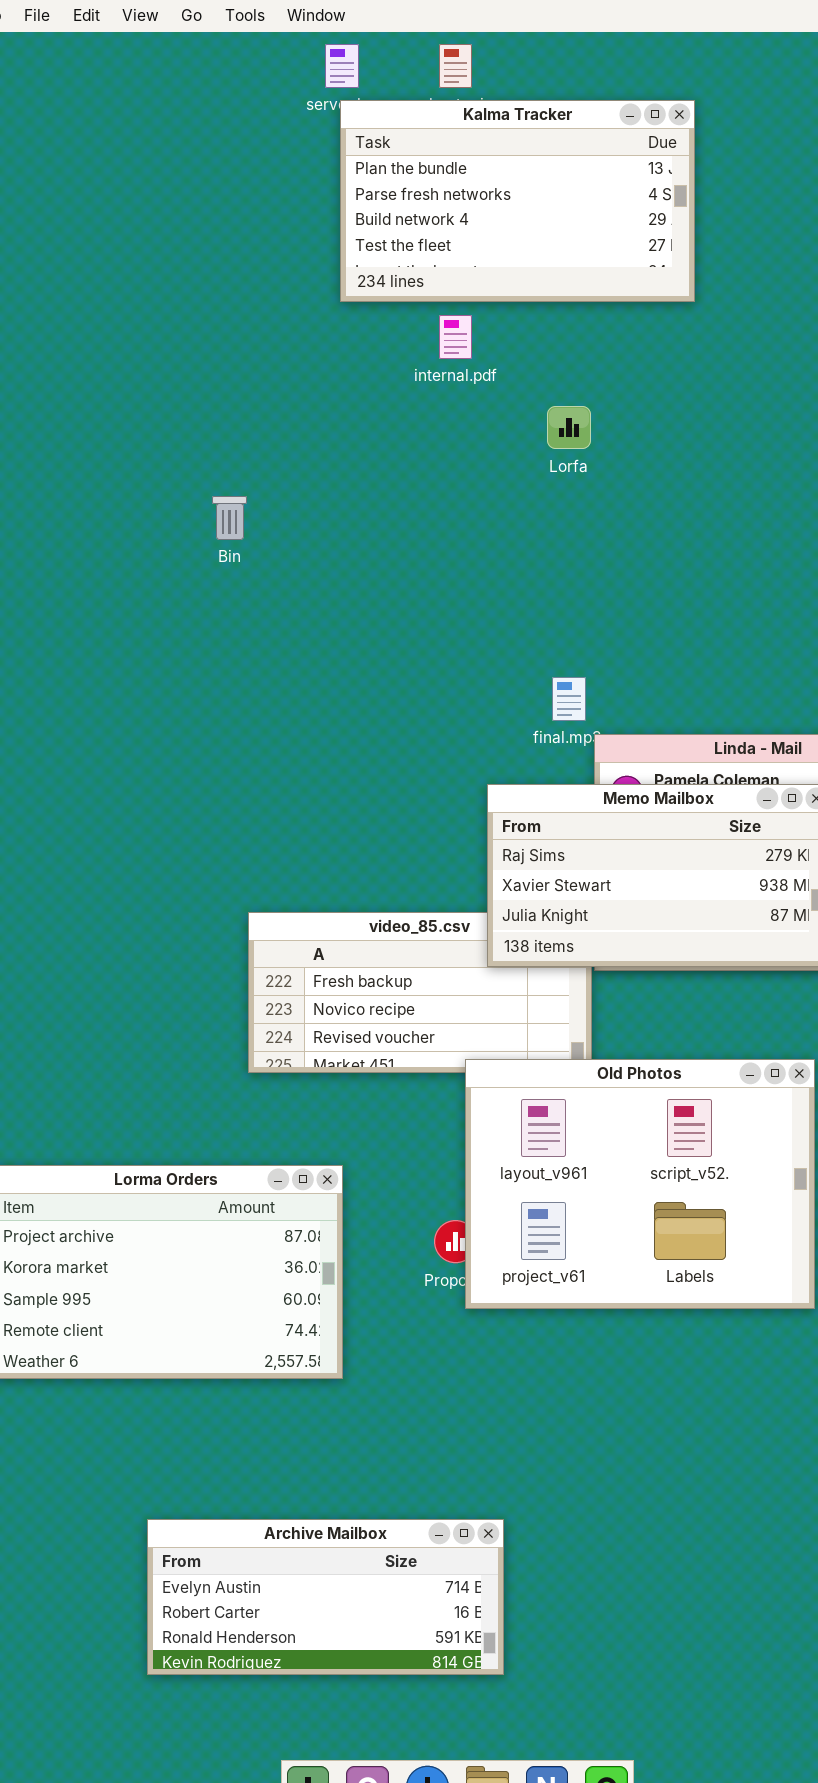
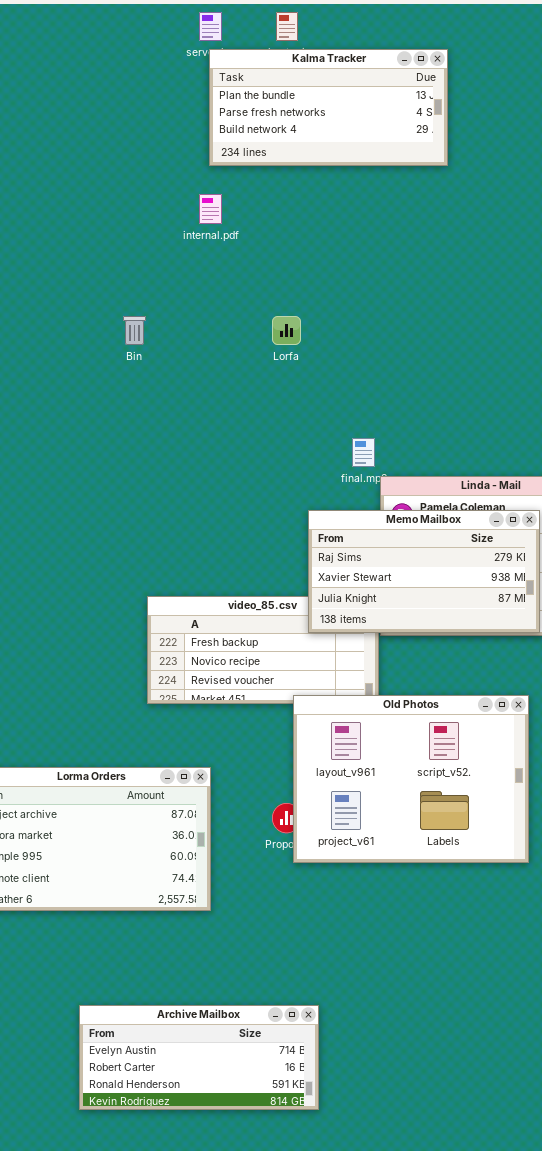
Kalma Tracker: [340,100,695,302] -> [209,49,448,166], resized
internal.pdf: [439,315,472,359] -> [199,194,222,224], moved
Lorfa: [547,406,591,449] -> [272,316,301,345], moved

